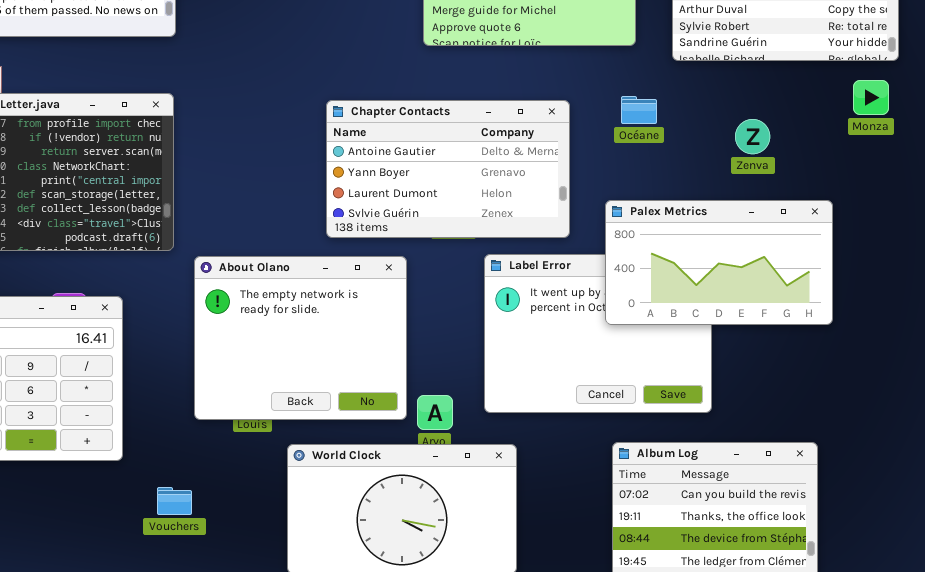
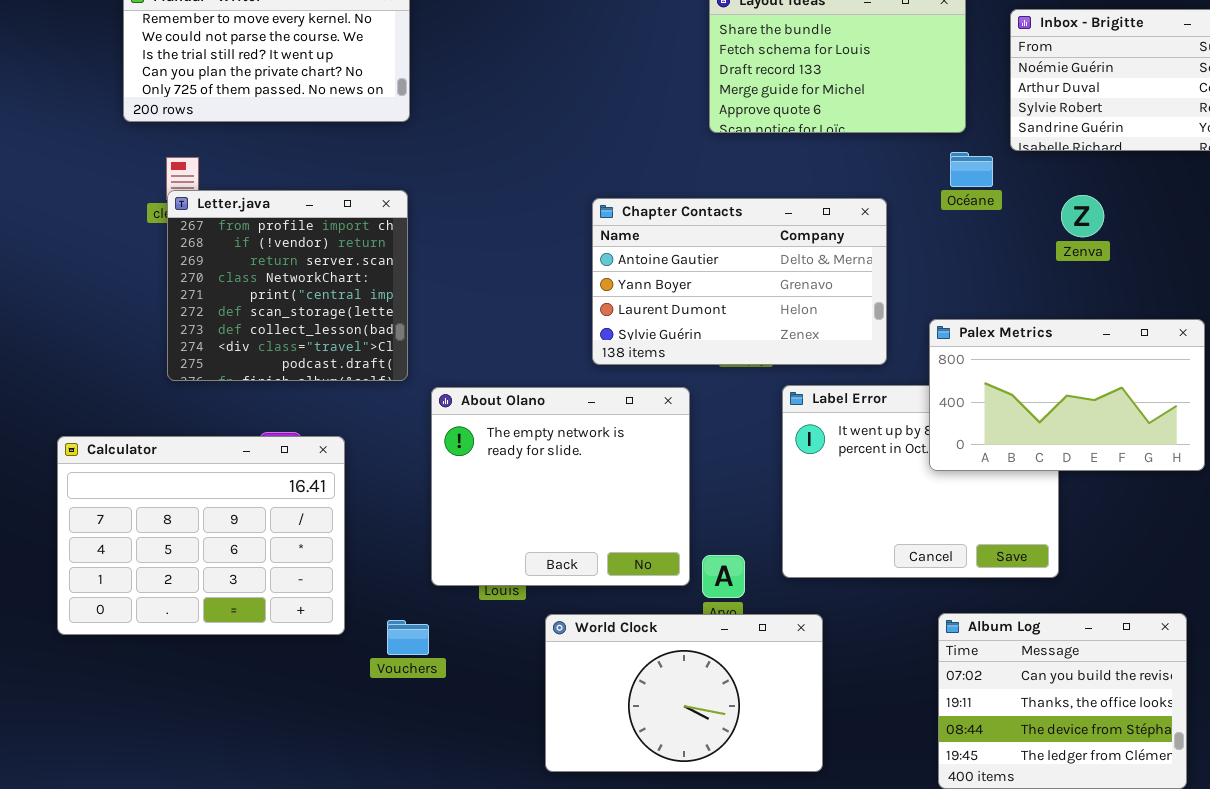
Océane: [621,96,657,124] -> [950,152,993,187], moved
Zenva: [735,119,770,154] -> [1061,195,1104,237], moved
Vouchers: [157,487,192,515] -> [387,620,429,655], moved

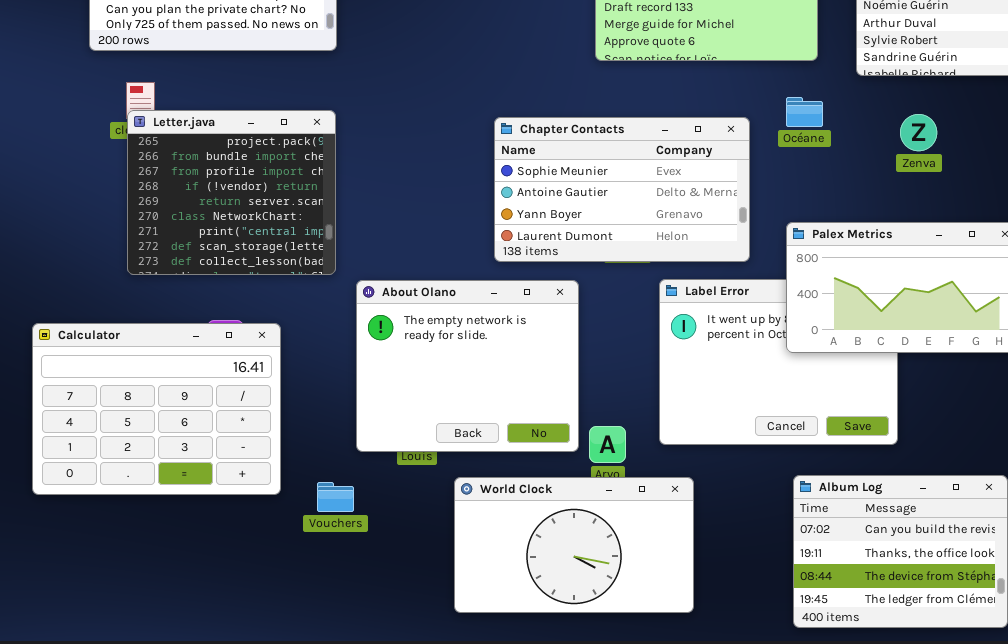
Océane: [950,152,993,187] -> [786,97,823,127], moved
Letter.java: [167,190,408,381] -> [127,110,336,275], scrolled up 2 rows
Chapter Contacts: [592,198,887,365] -> [494,117,750,262], scrolled up 1 row

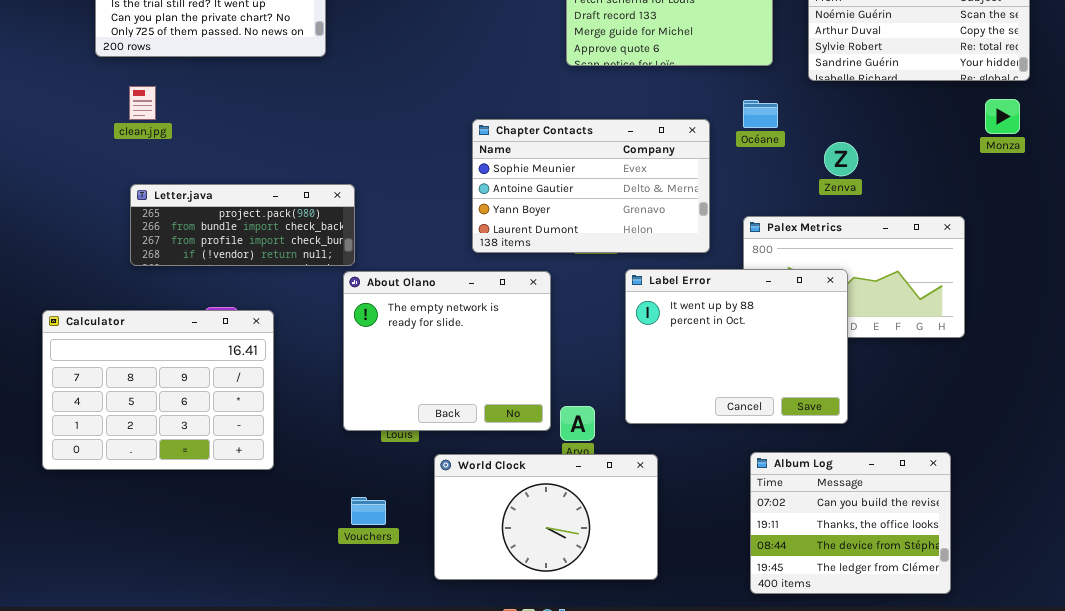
Letter.java: [127,110,336,275] -> [130,184,355,266], resized
Zenva: [900,114,937,151] -> [824,142,858,176], moved
Label Error: [659,279,898,445] -> [625,269,848,424], raised
Vouchers: [317,482,354,512] -> [351,497,386,525], moved

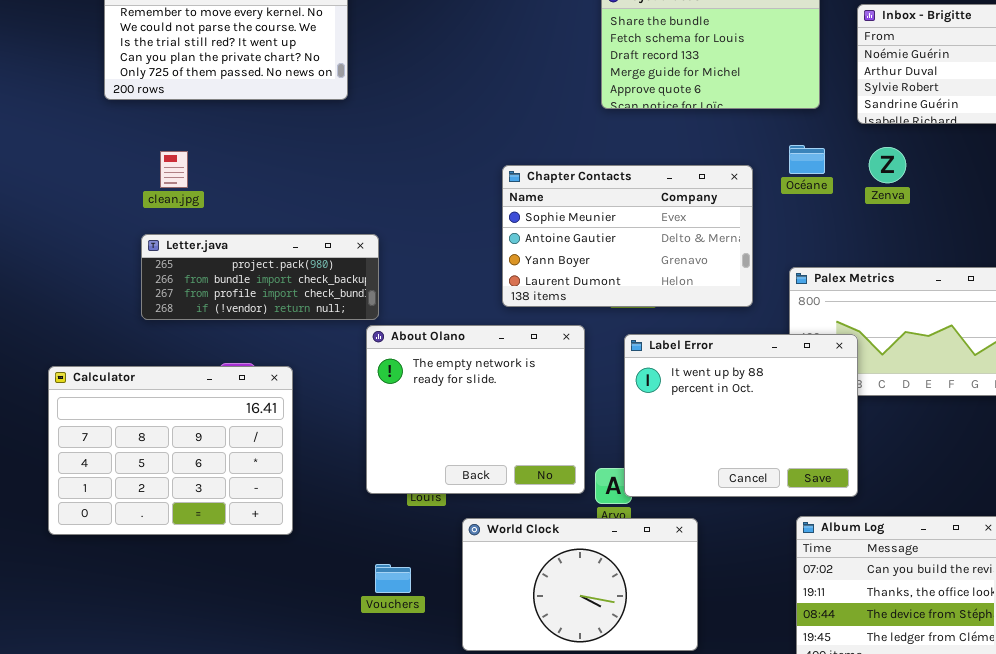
clean.jpg: [129,86,156,120] -> [160,151,188,188], moved
Zenva: [824,142,858,176] -> [869,147,906,183], moved
Label Error: [625,269,848,424] -> [624,334,858,497], moved

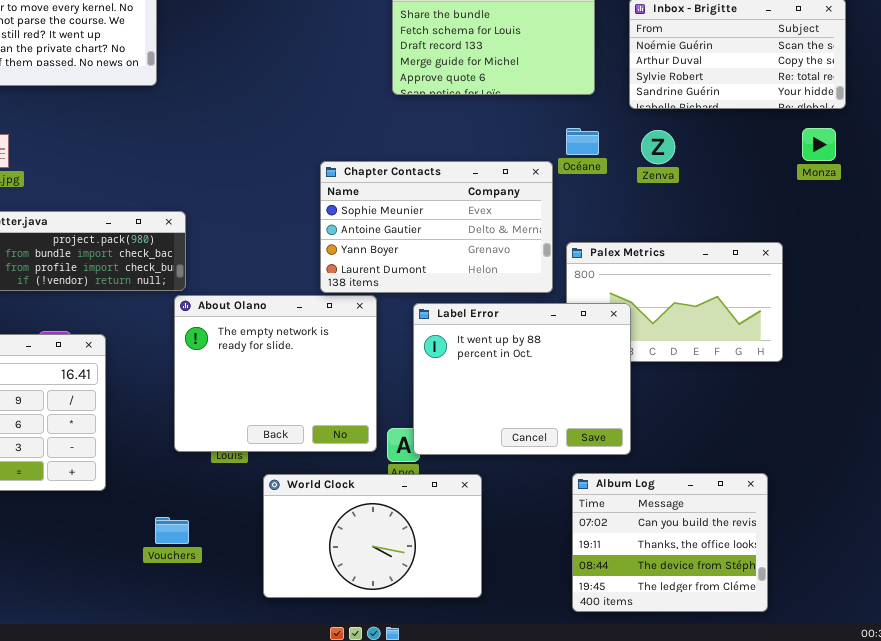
Chapter Contacts: [502,165,753,307] -> [320,161,553,293], moved
Vouchers: [375,564,411,593] -> [155,517,189,544], moved

